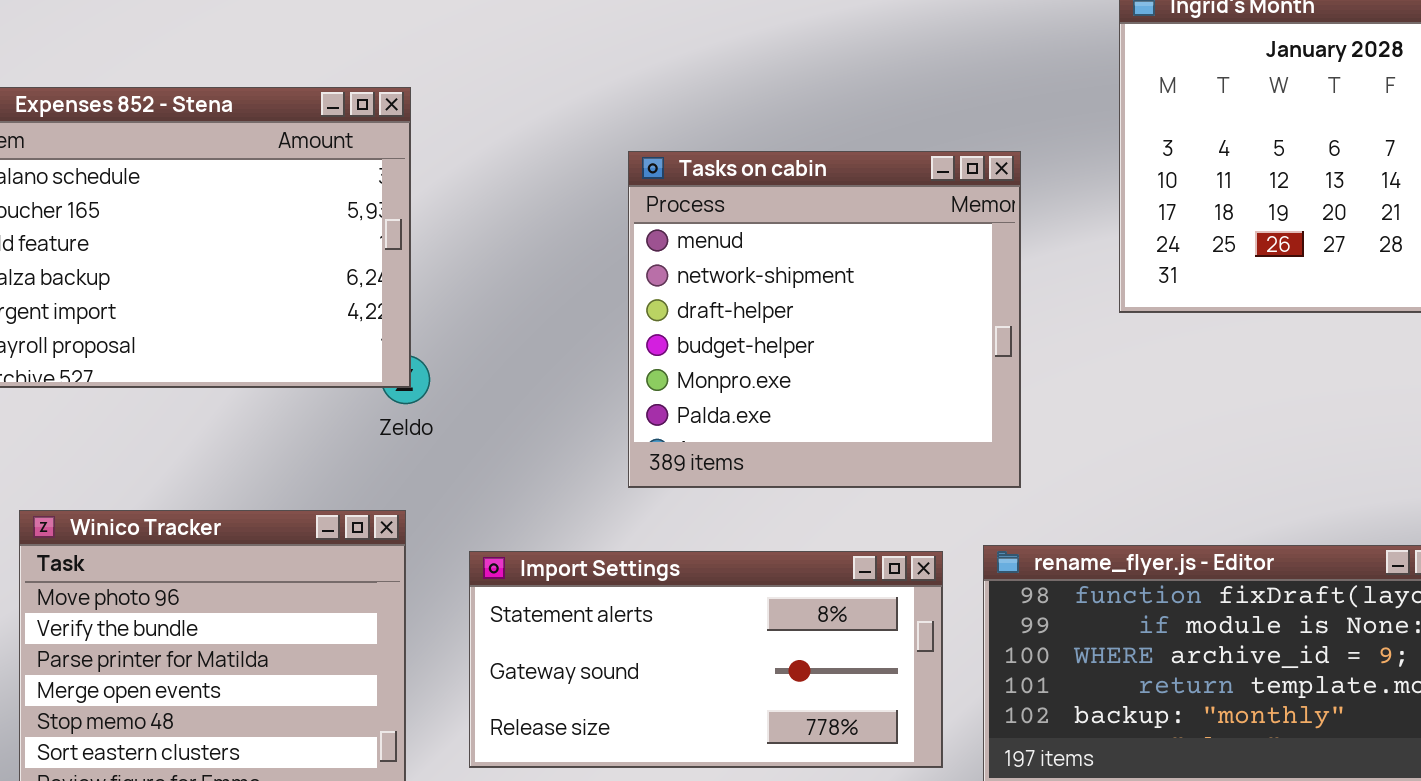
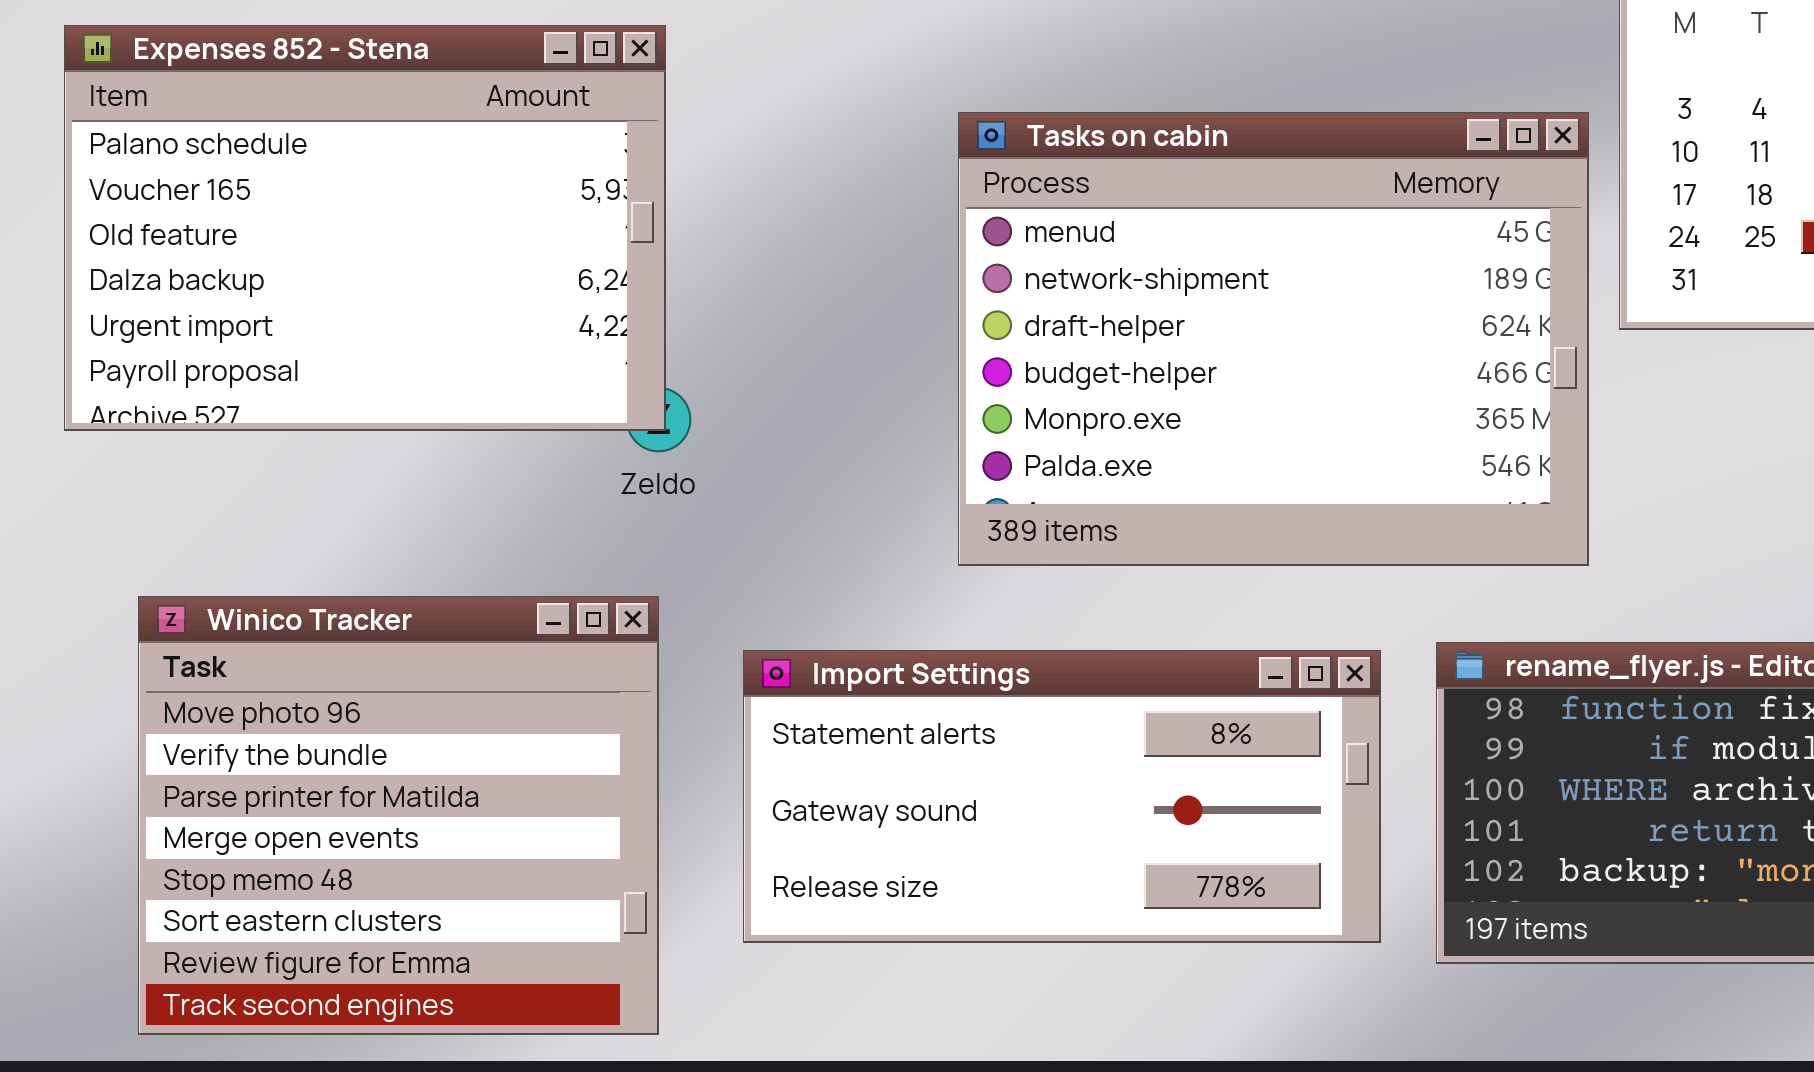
Tasks on cabin: [628,151,1021,488] -> [958,112,1589,566], resized

